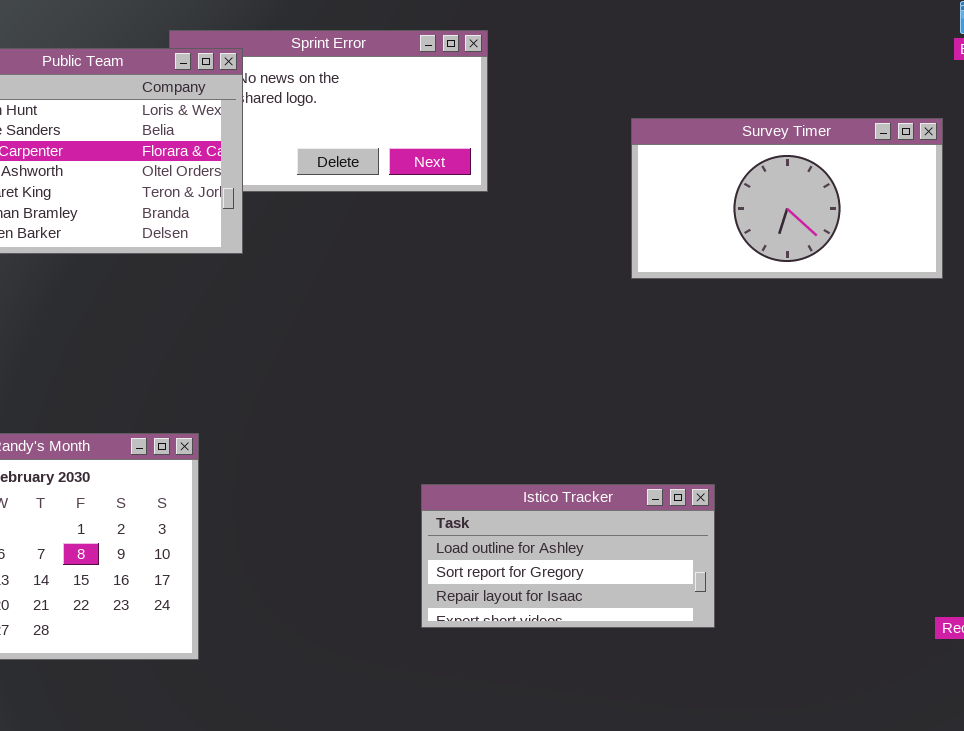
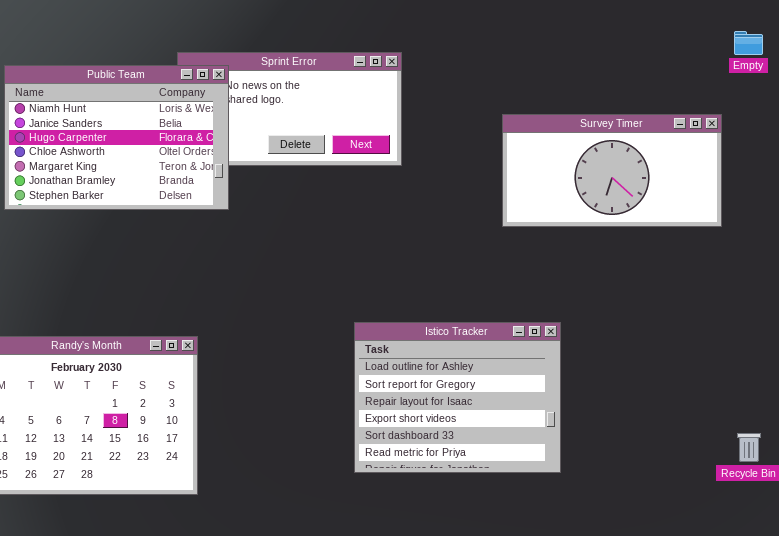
Istico Tracker: [421,484,715,628] -> [354,322,561,473], resized

